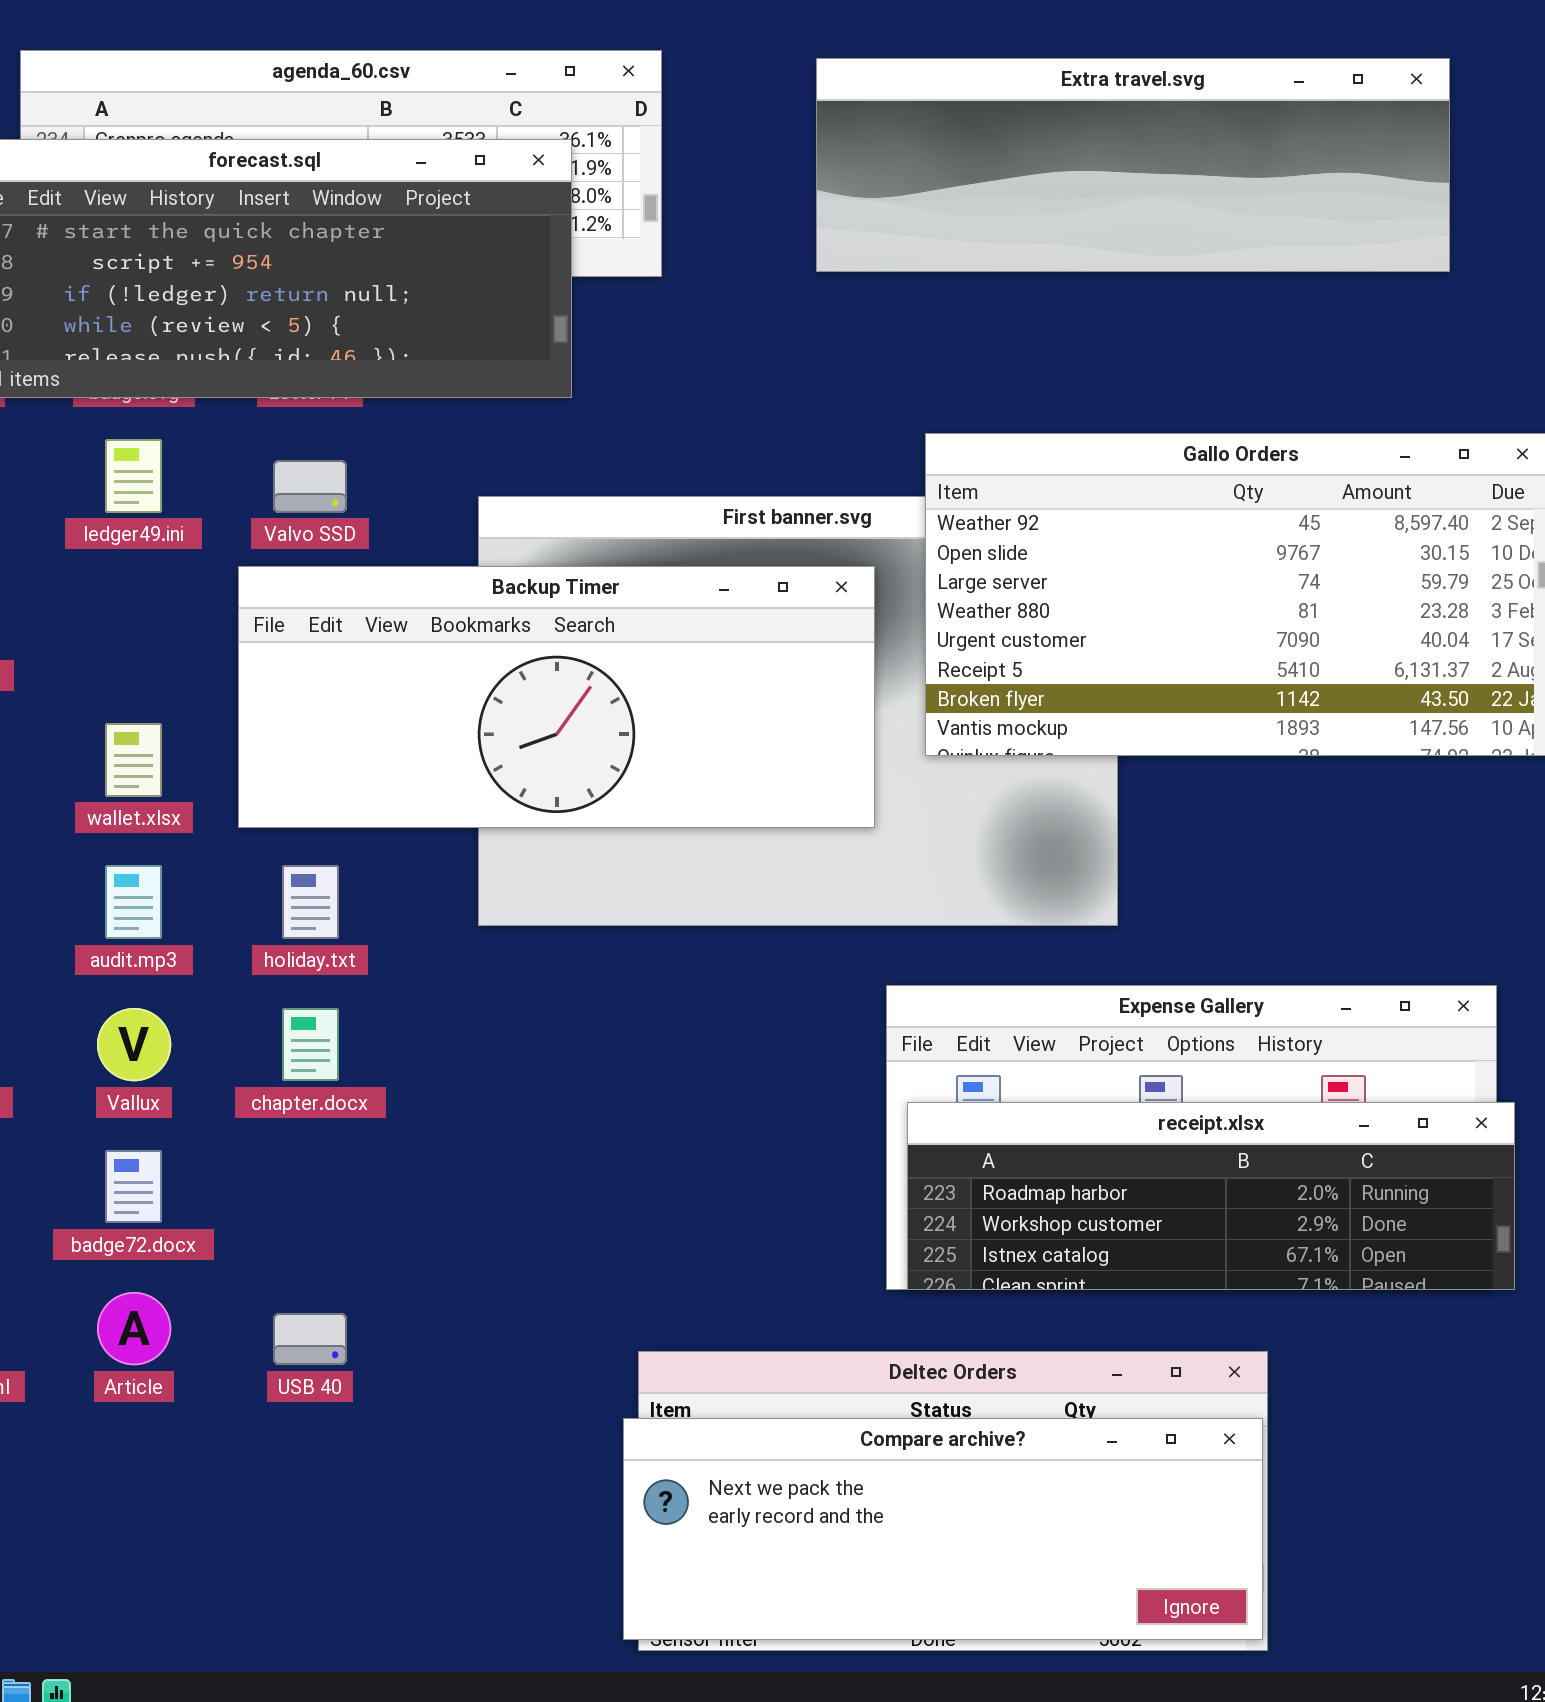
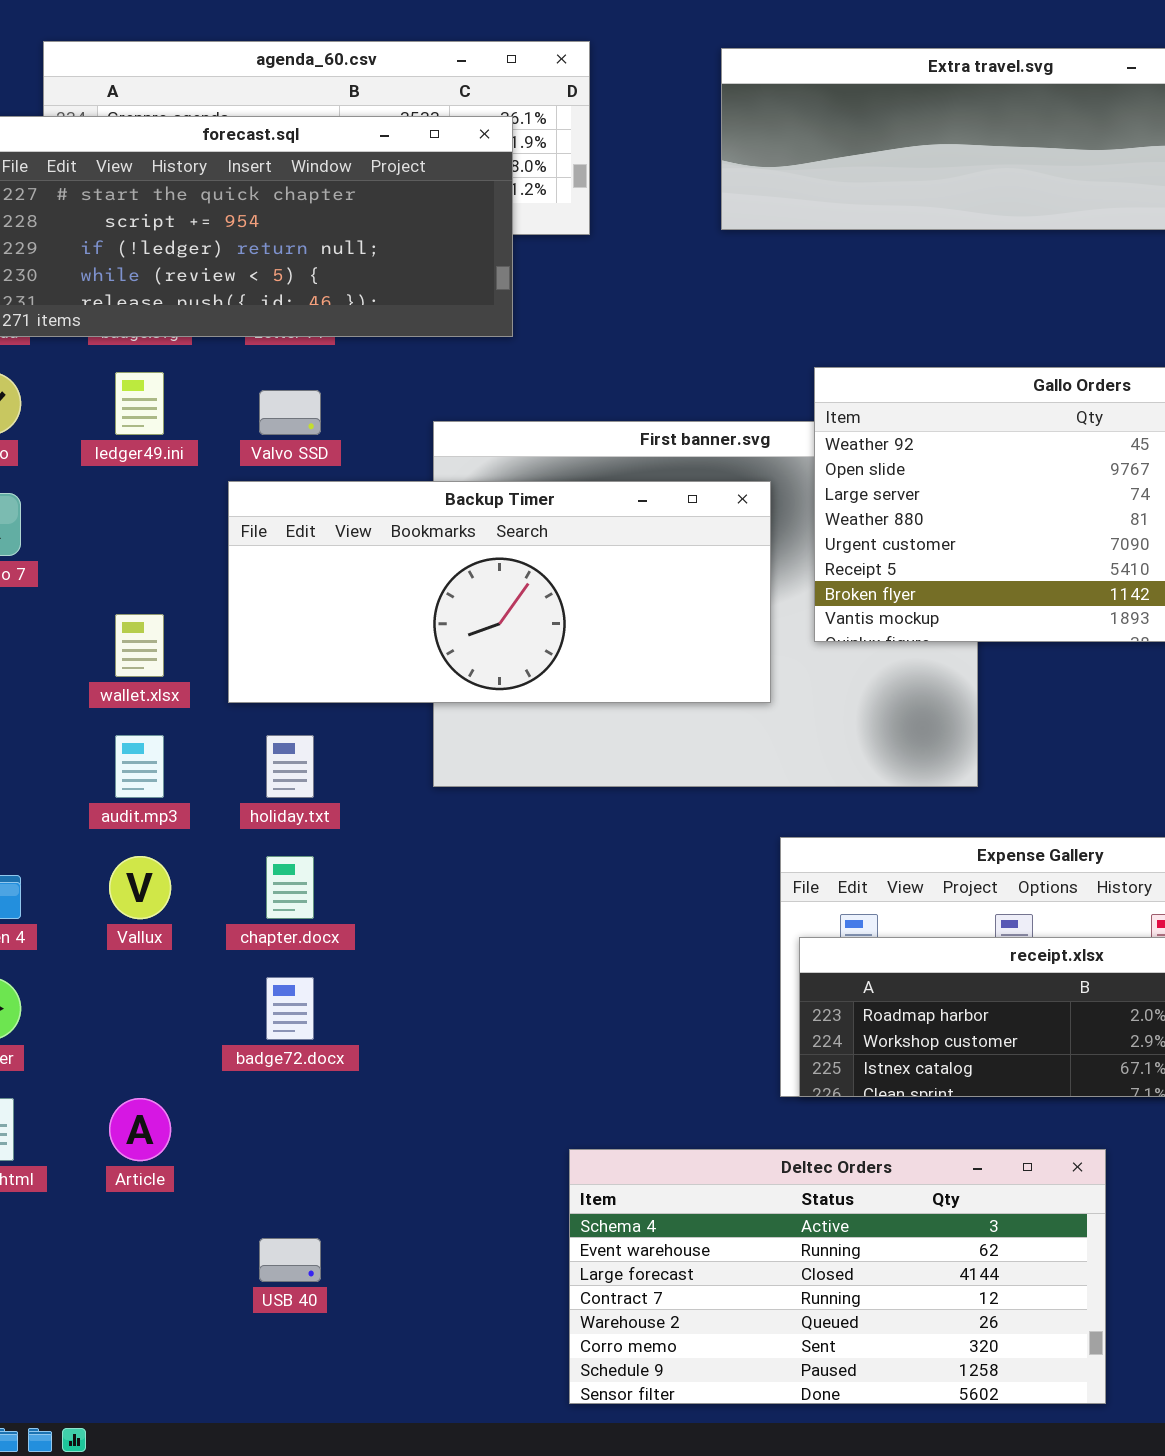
badge72.docx: [105,1150,162,1223] -> [266,977,314,1040], moved
USB 40: [273,1313,347,1365] -> [259,1238,321,1282], moved
Compare archive?: [623,1418,1263,1640] -> none, closed

